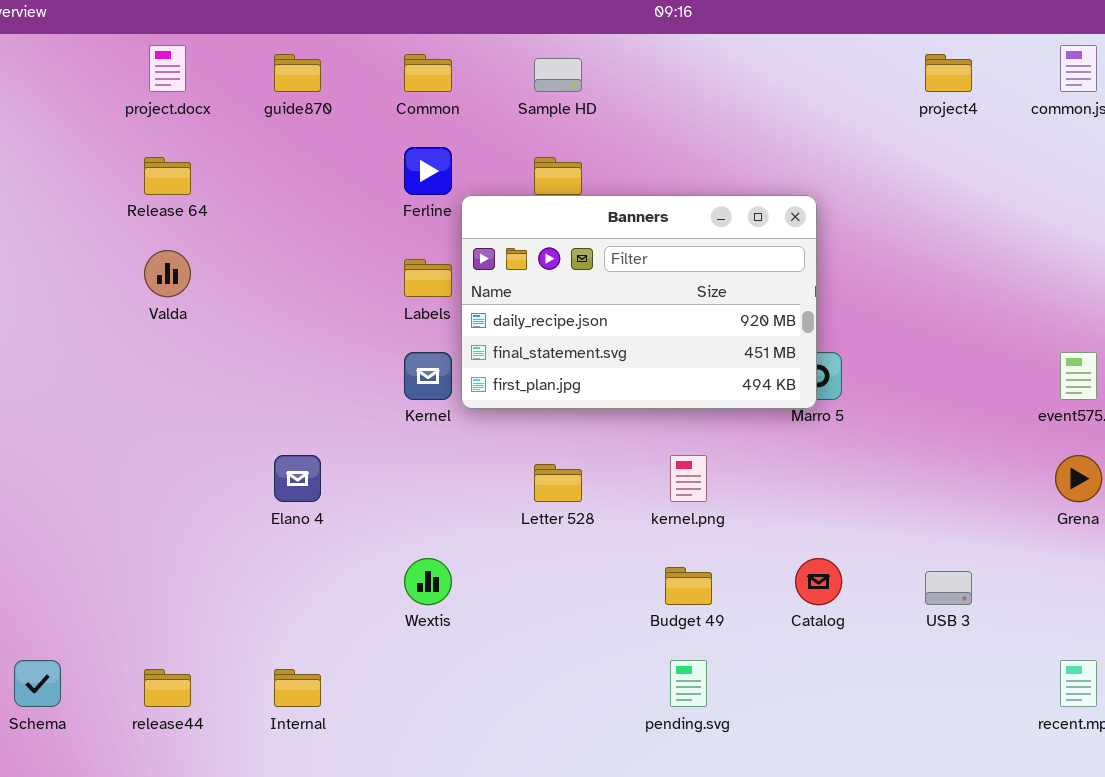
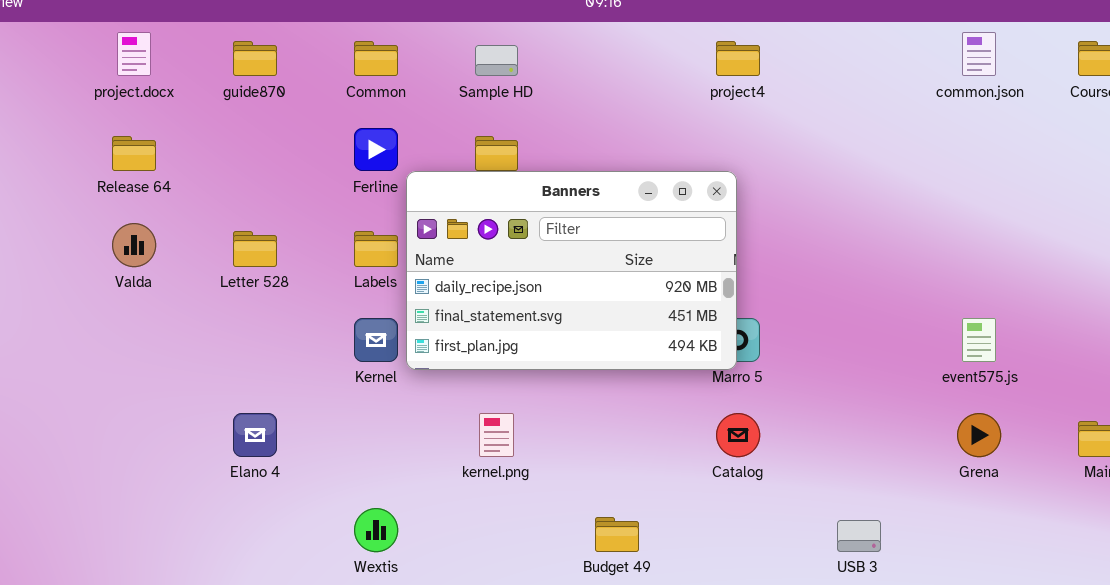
project4: [925,54,972,92] -> [716,41,760,76], moved
kernel.png: [670,455,707,502] -> [479,413,514,457], moved
Letter 528: [534,464,582,502] -> [233,231,277,267], moved
Catalog: [795,558,842,605] -> [716,413,760,457], moved

